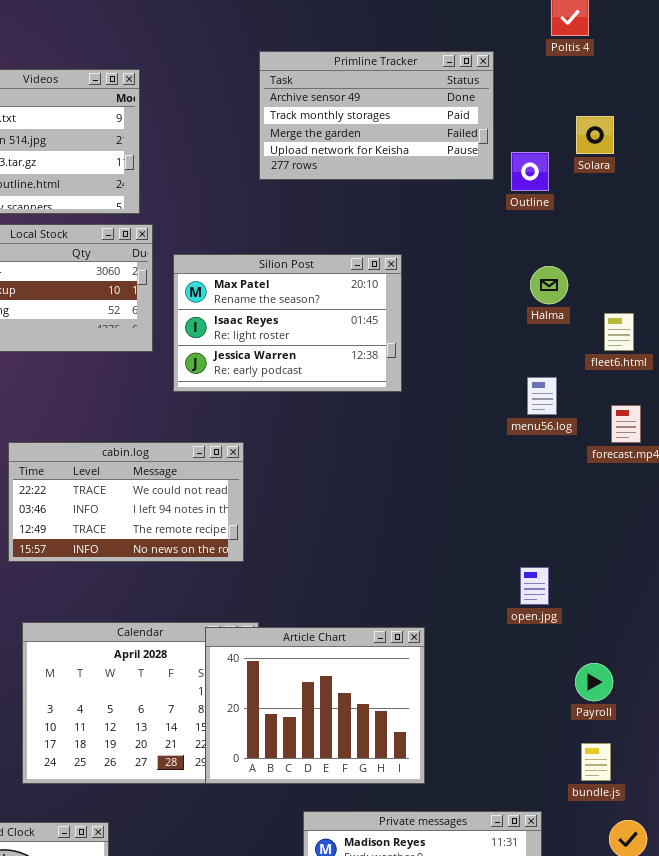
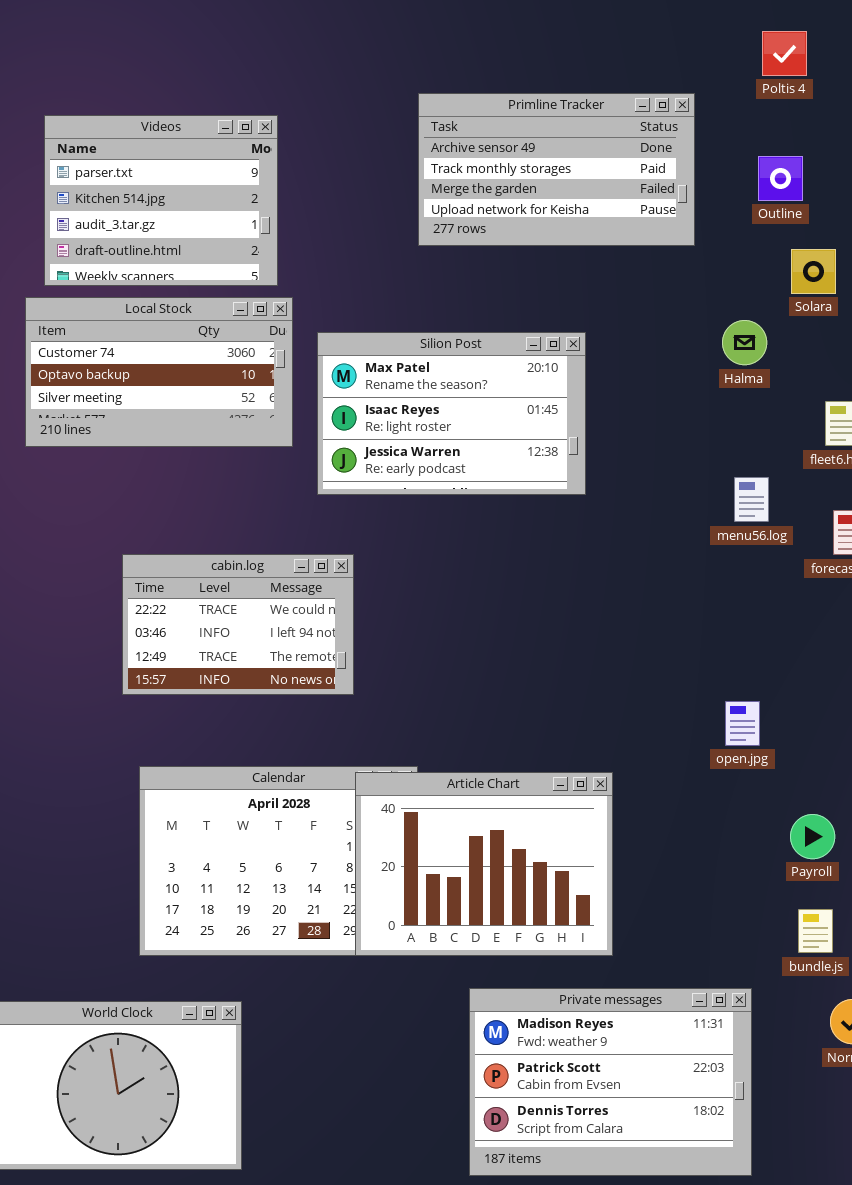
Solara: [576,116,614,154] -> [791,249,836,294], moved
Outline: [511,152,549,191] -> [758,156,803,201], moved
Halma: [530,266,568,304] -> [722,320,767,365], moved
cabin.log: [8,442,244,562] -> [122,554,354,695], resized

